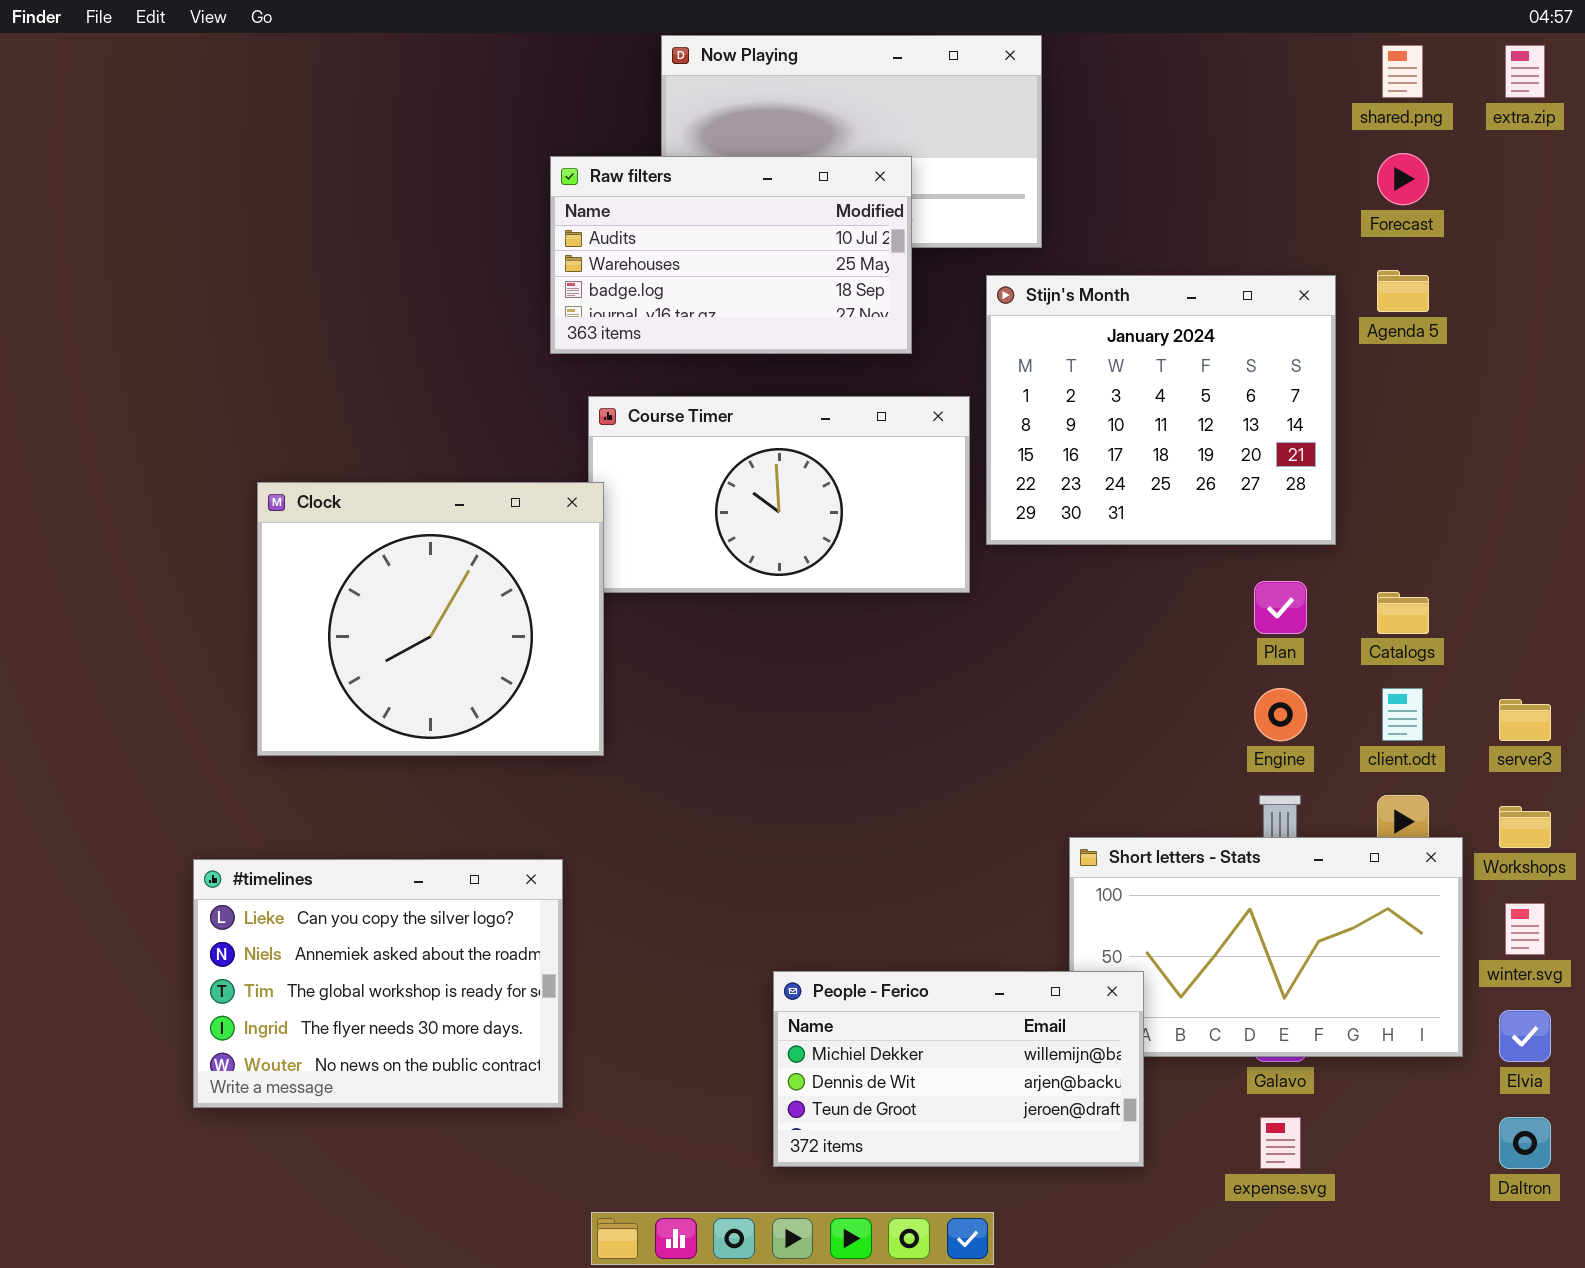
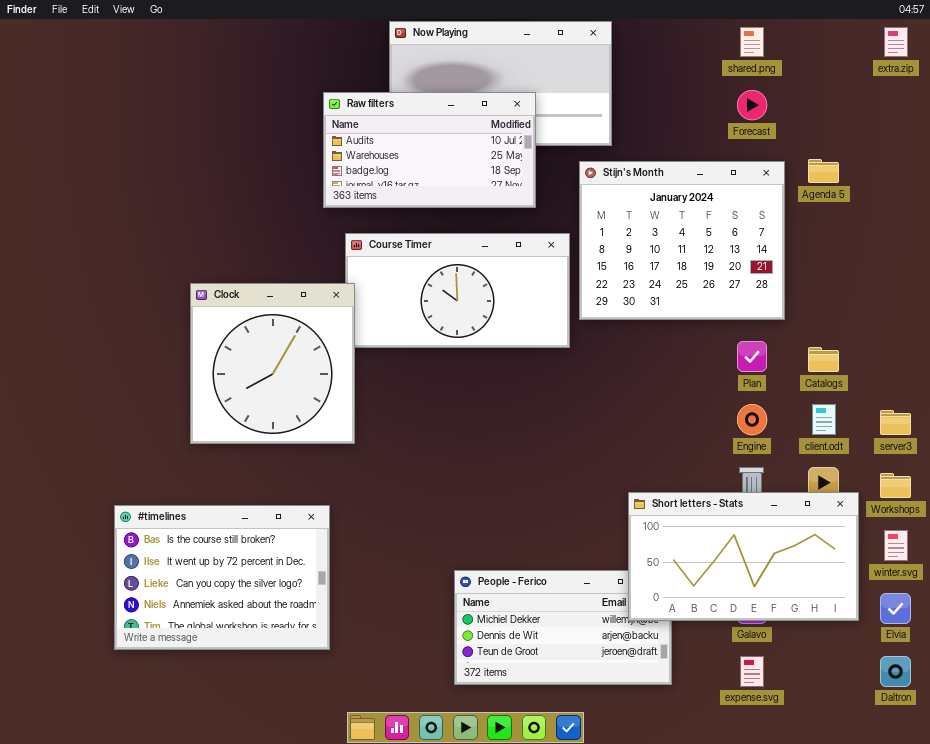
shared.png: [1382,45,1423,98] -> [740,27,764,57], moved
Forecast: [1377,153,1429,205] -> [737,90,767,120], moved
Clock: [257,482,604,756] -> [190,283,355,444], resized
Short letters - Stats: [1069,837,1463,1057] -> [628,492,859,621], raised
#timelines: [193,859,563,1108] -> [114,505,330,650], scrolled up 2 rows

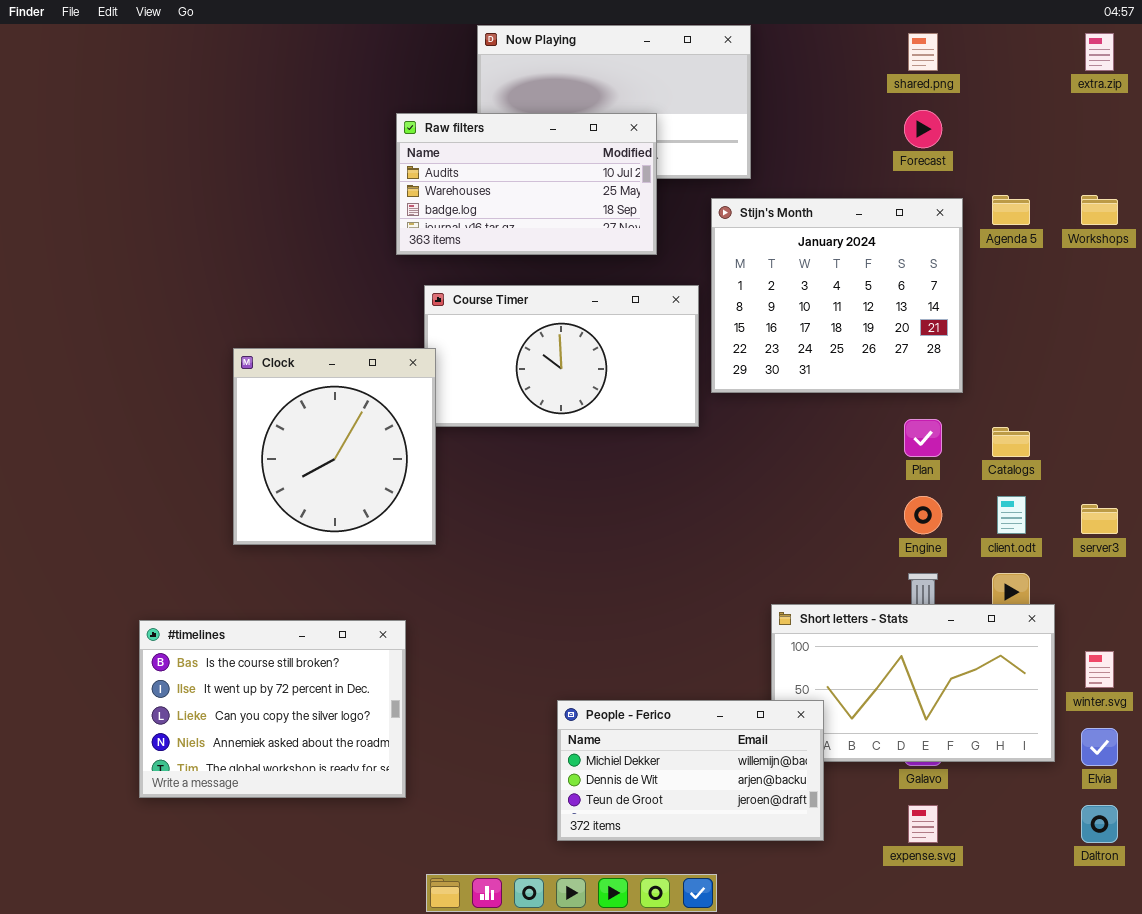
Workshops: [880,473,911,498] -> [1081,195,1118,225], moved
People - Ferico: [454,570,672,685] -> [557,700,824,841], raised

